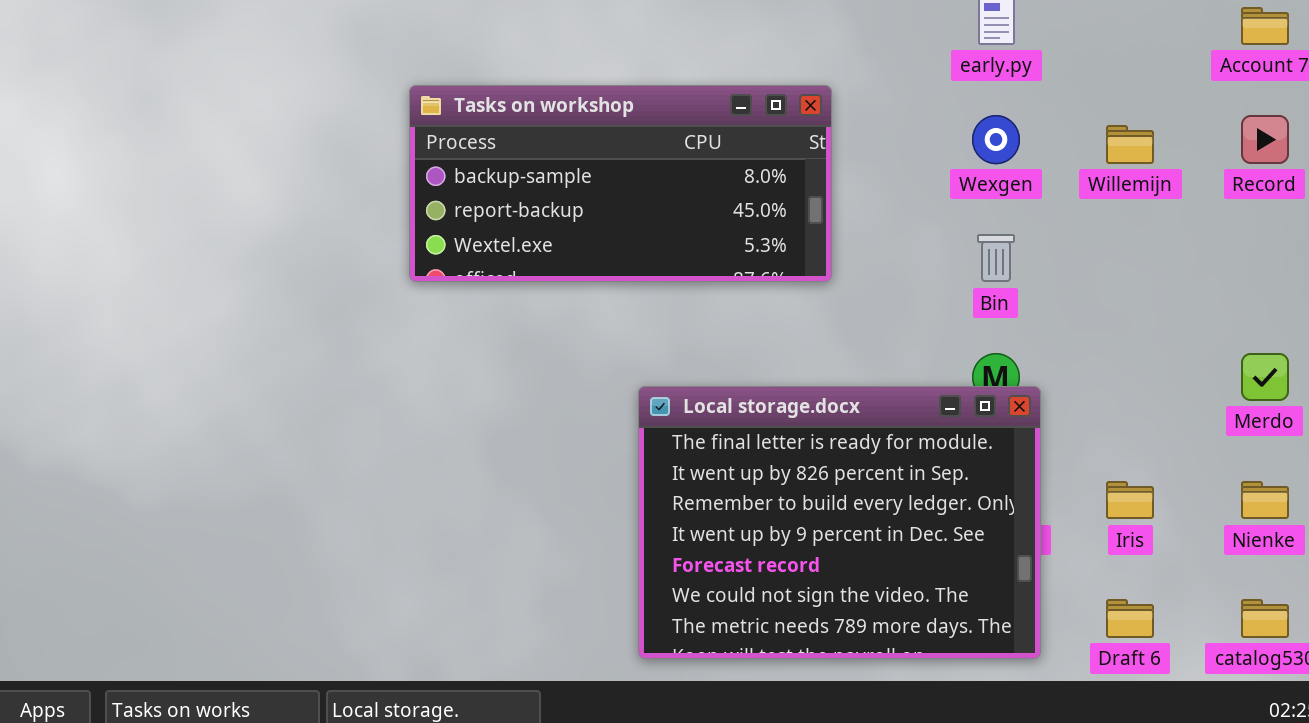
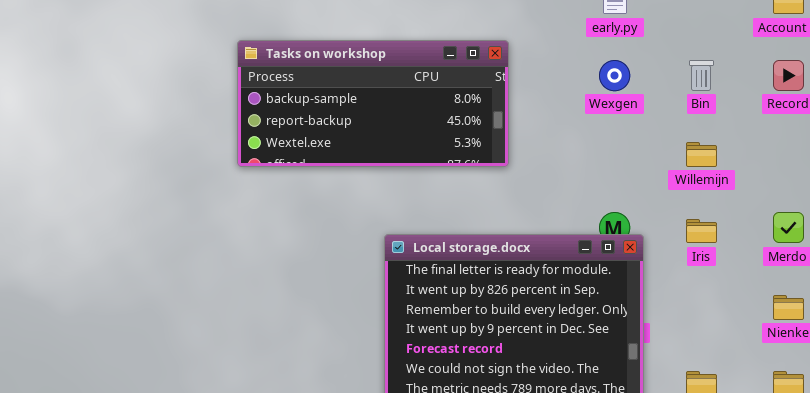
Willemijn: [1106,125,1154,164] -> [686,142,717,167], moved
Bin: [977,234,1015,282] -> [689,60,714,91], moved
Iris: [1106,481,1154,519] -> [686,219,717,243], moved

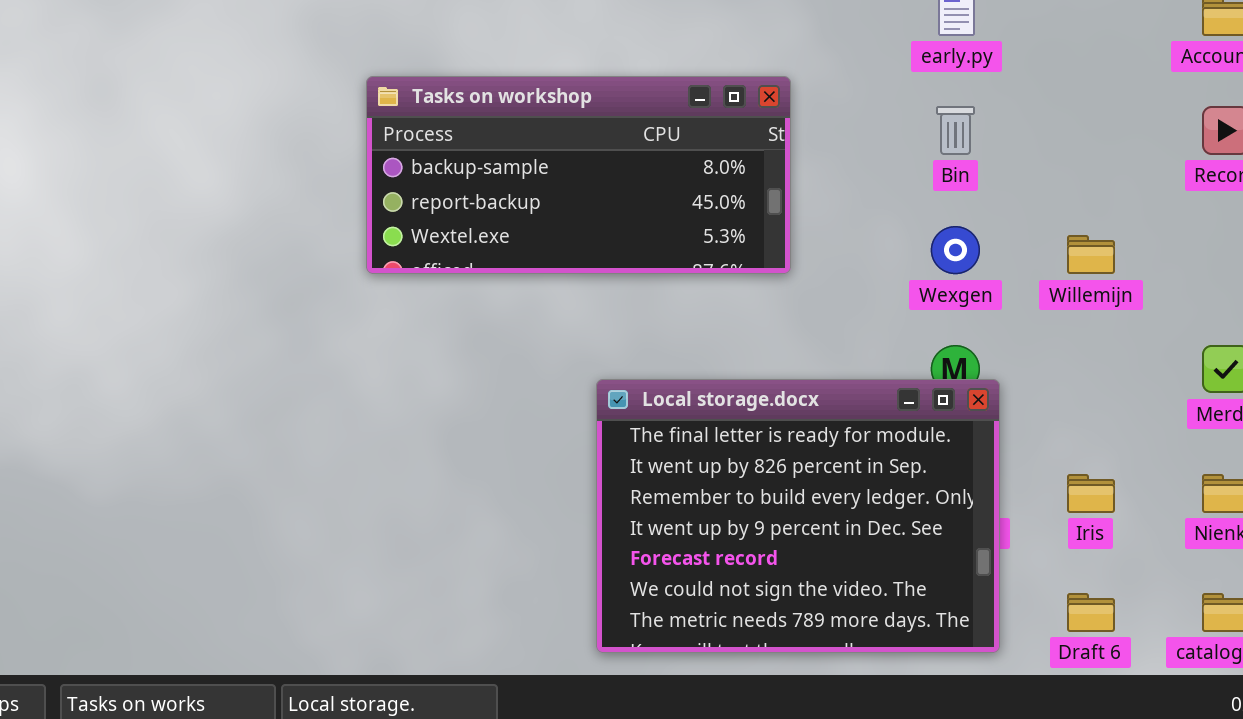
Wexgen: [599,60,630,91] -> [931,226,980,274], moved
Bin: [689,60,714,91] -> [936,106,975,155], moved
Iris: [686,219,717,243] -> [1067,474,1115,513], moved

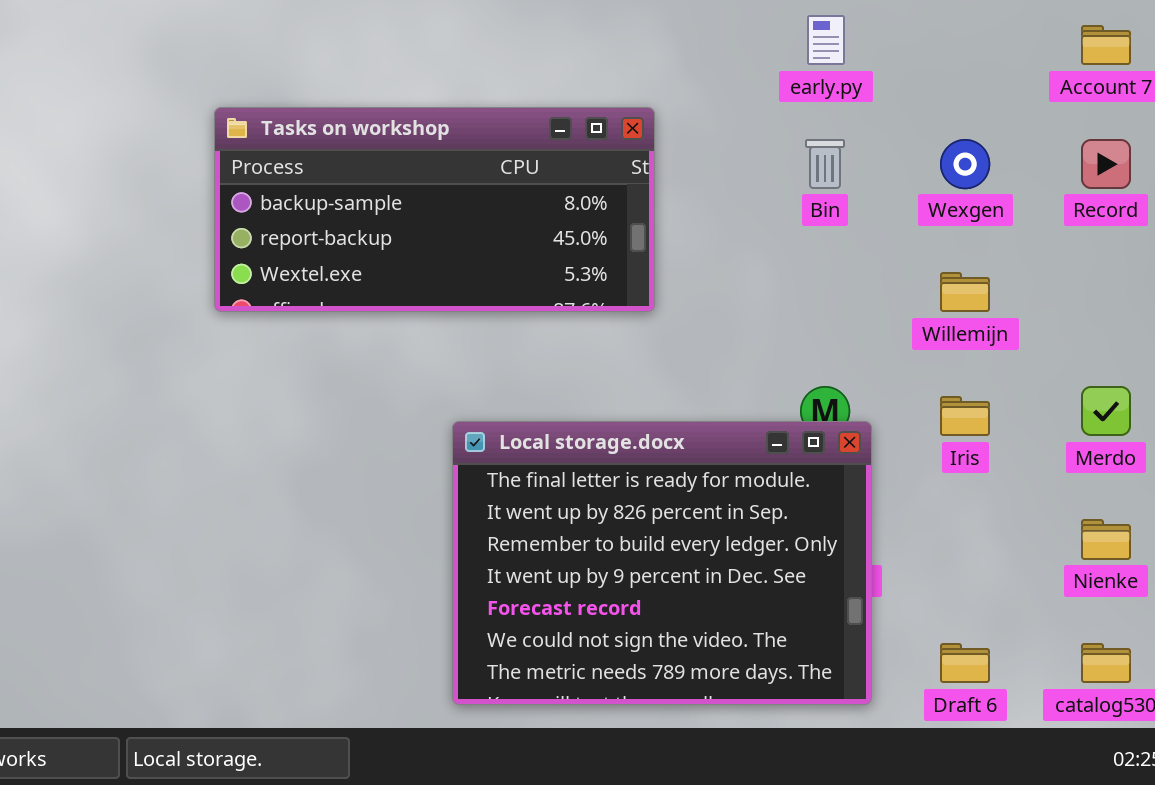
Wexgen: [931,226,980,274] -> [940,139,990,189], moved
Iris: [1067,474,1115,513] -> [940,396,990,436], moved

